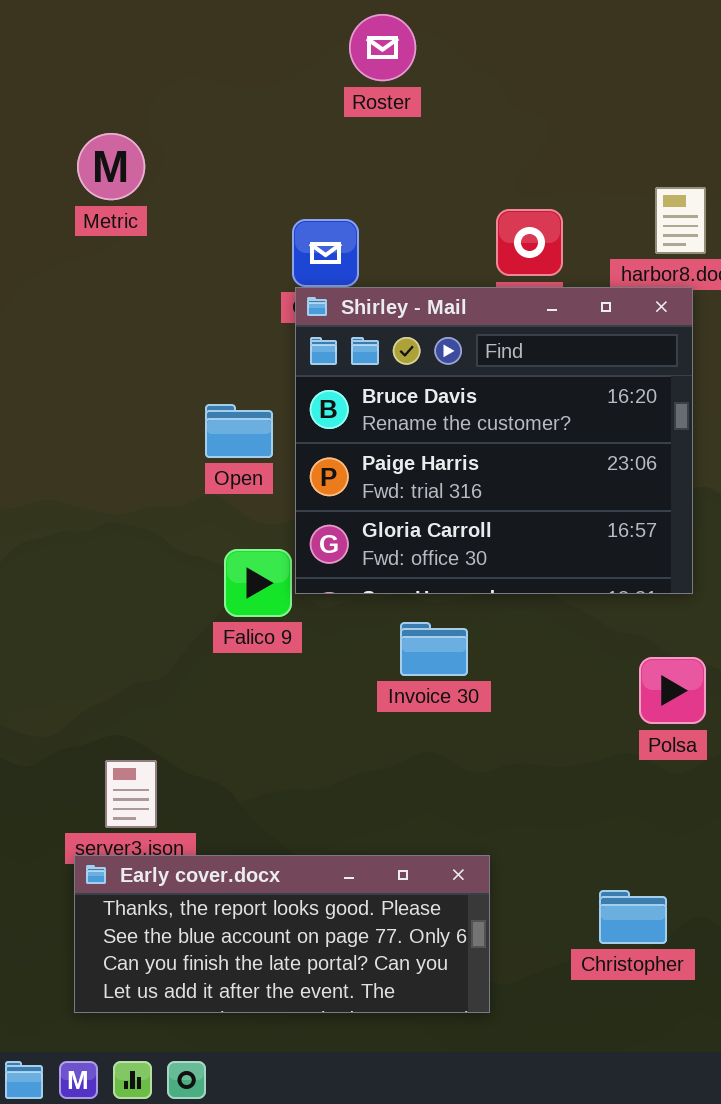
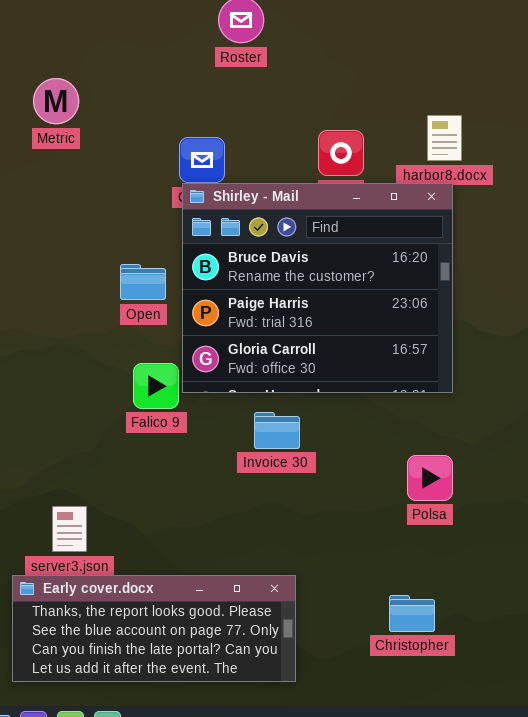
Polsa: [639,657,706,724] -> [407,455,453,501], moved
Early cover.docx: [74,855,490,1013] -> [12,575,296,682], moved

